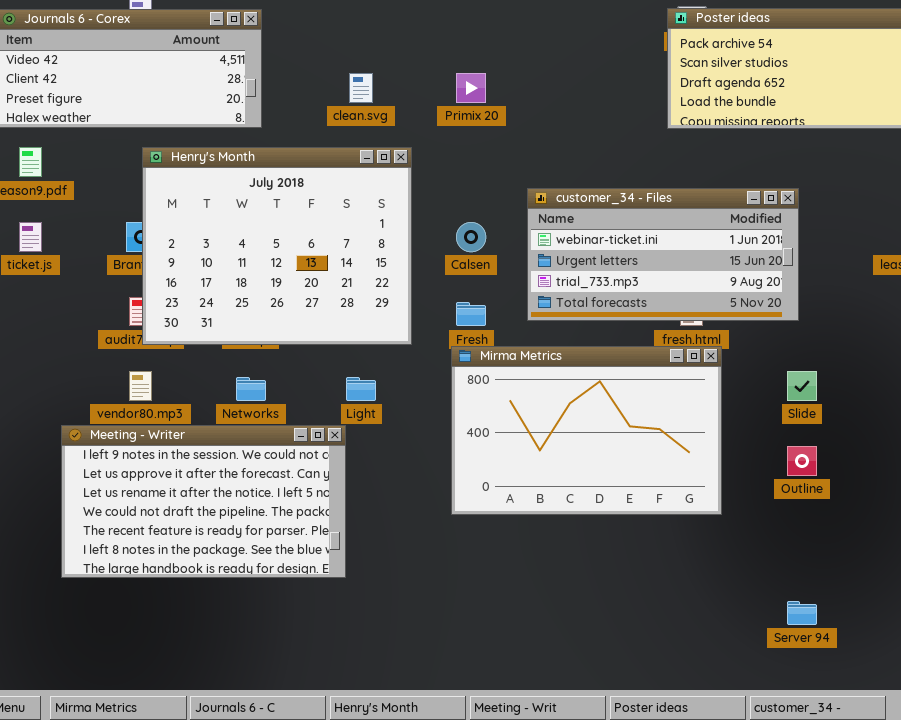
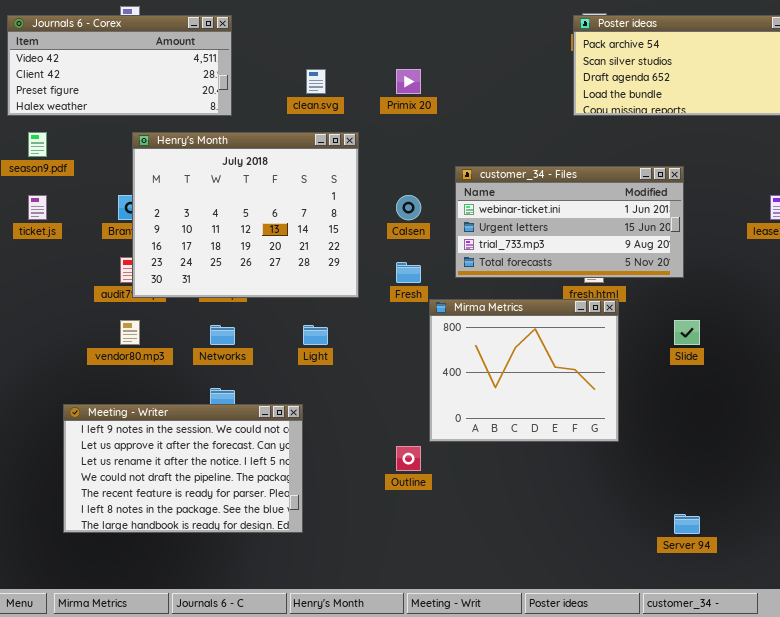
Mirma Metrics: [451,346,722,515] -> [429,299,619,442], resized
Meeting - Writer: [61,425,346,578] -> [63,404,303,533], moved
Outline: [787,446,817,476] -> [396,446,421,471], moved

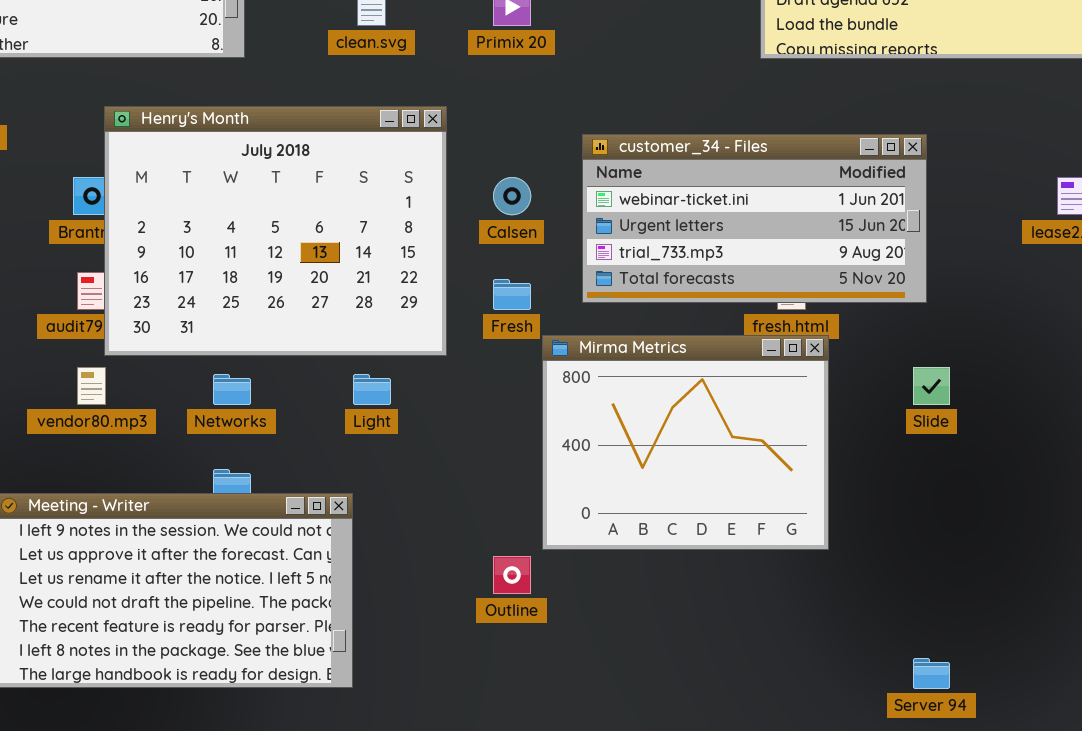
Henry's Month: [132,132,359,298] -> [104,106,447,356], moved

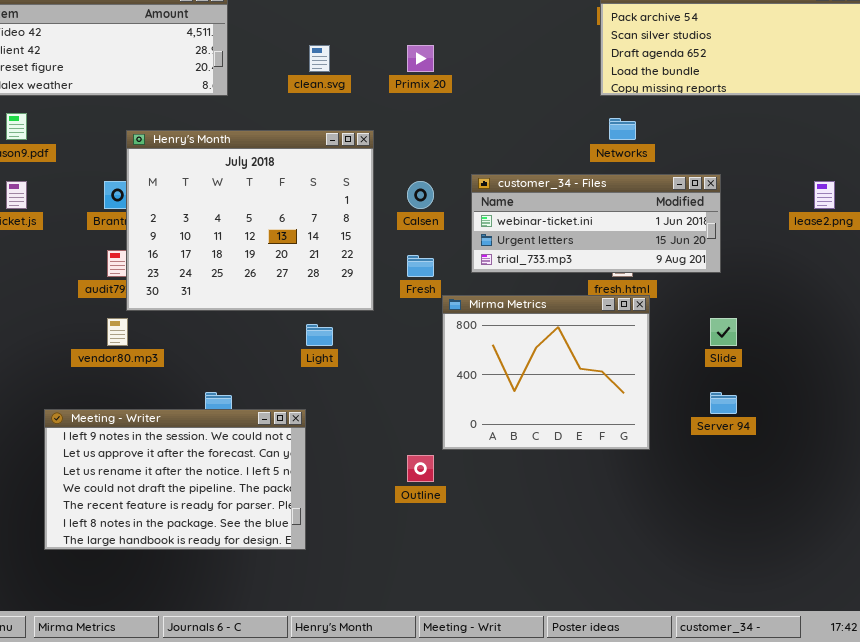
customer_34 - Files: [582,134,927,303] -> [471,174,721,273], resized
Networks: [213,374,251,405] -> [609,118,636,140], moved
Server 94: [913,658,950,689] -> [710,392,737,414], moved

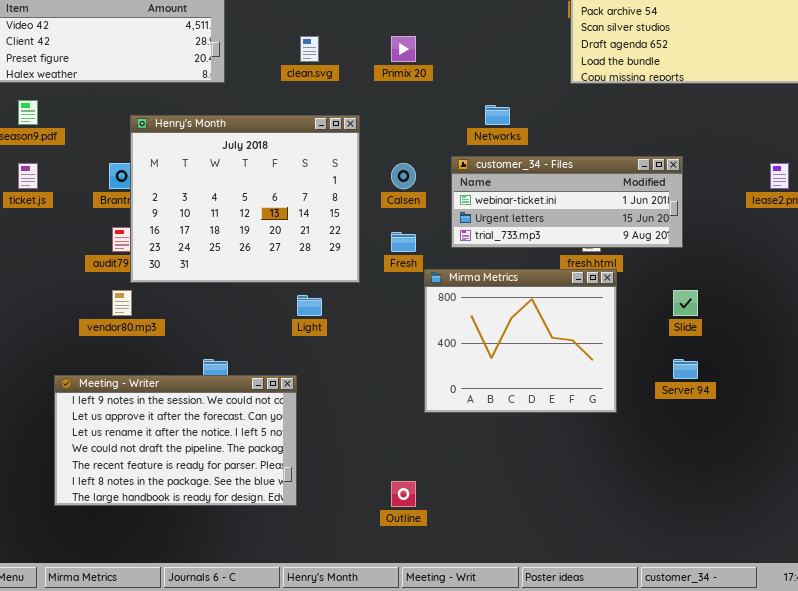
Networks: [609,118,636,140] -> [485,105,510,125], moved
Outline: [407,455,434,482] -> [391,481,416,507], moved

